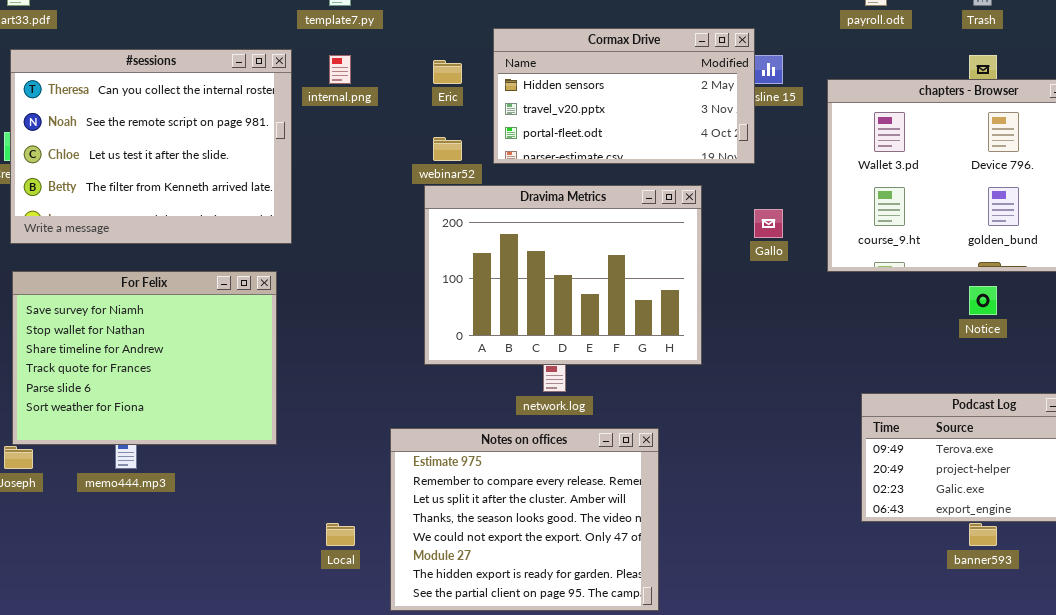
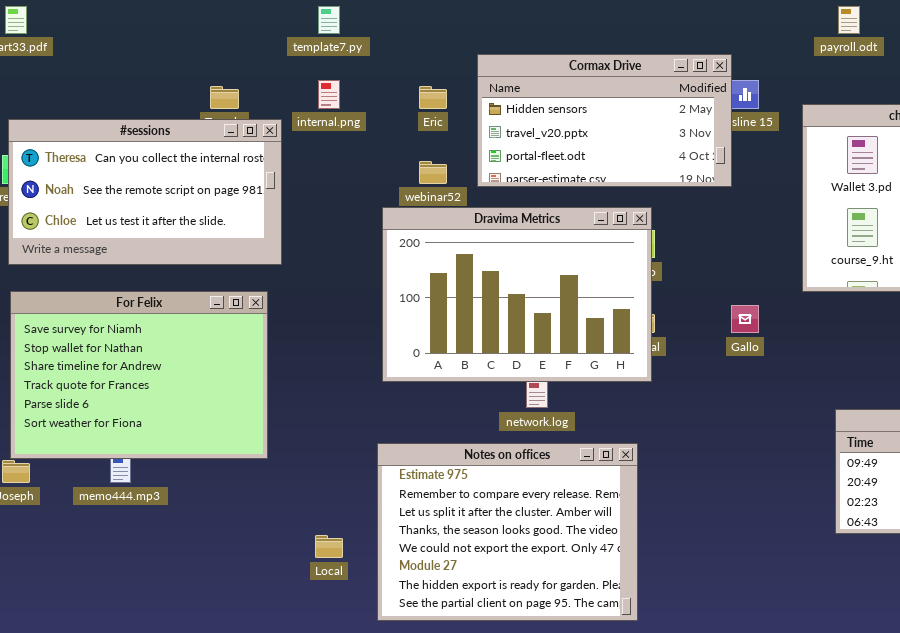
#sessions: [10,49,292,244] -> [8,119,282,265], resized
Dravima Metrics: [424,185,702,365] -> [382,207,652,382], moved
Gallo: [754,209,783,238] -> [731,305,759,333], moved

